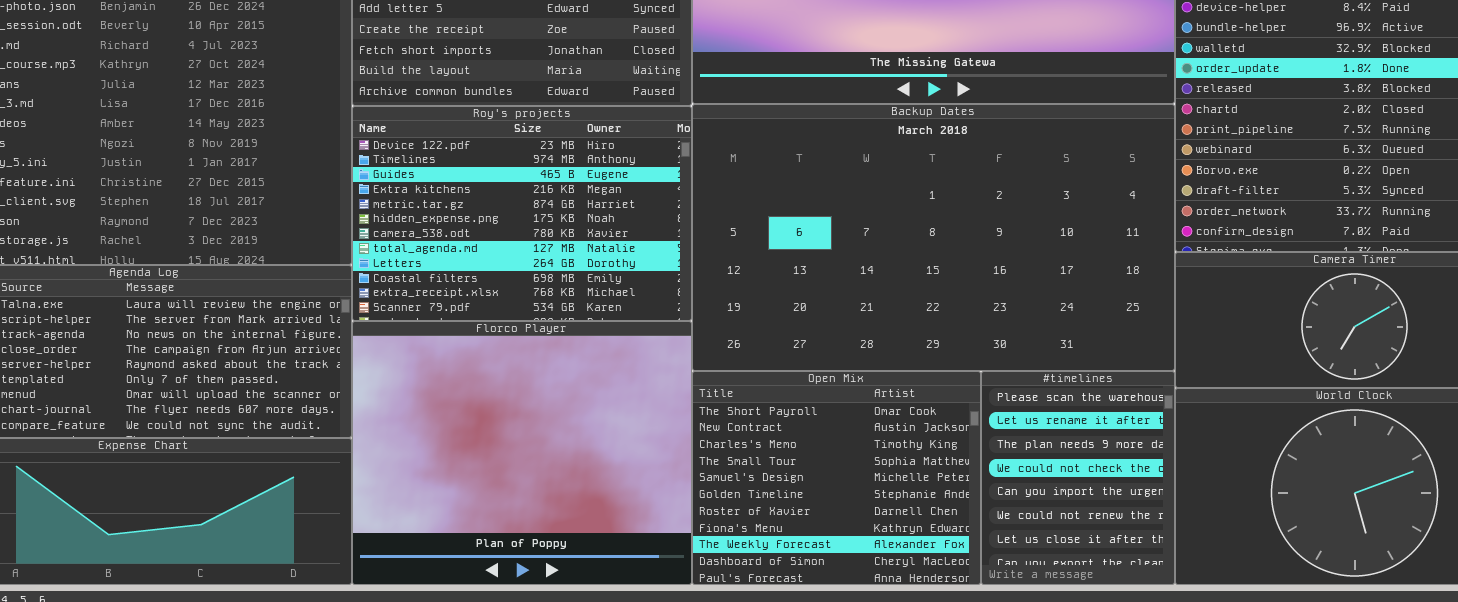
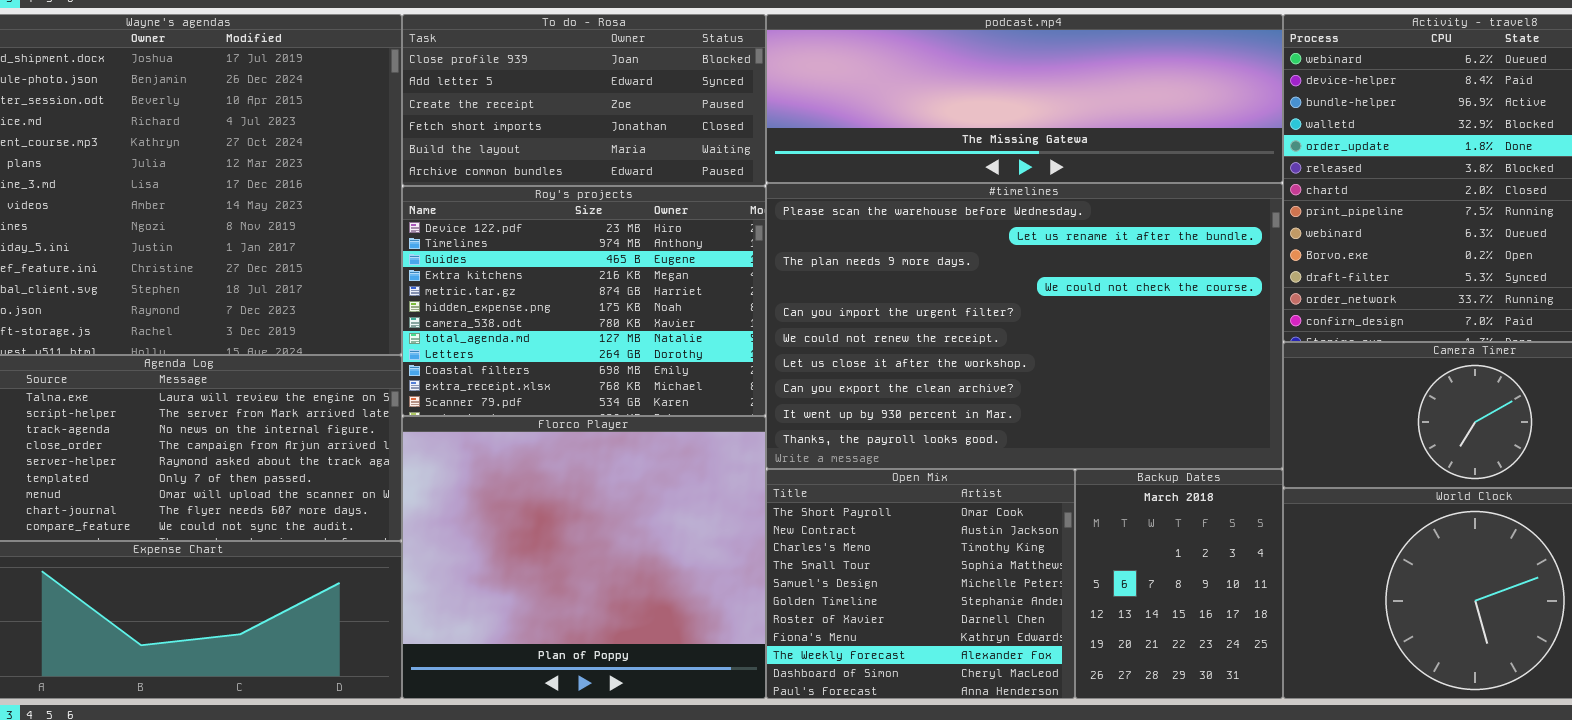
Backup Dates: [692,104,1175,371] -> [1075,469,1283,699], moved, resized
#timelines: [981,371,1175,585] -> [766,183,1283,469], moved, resized

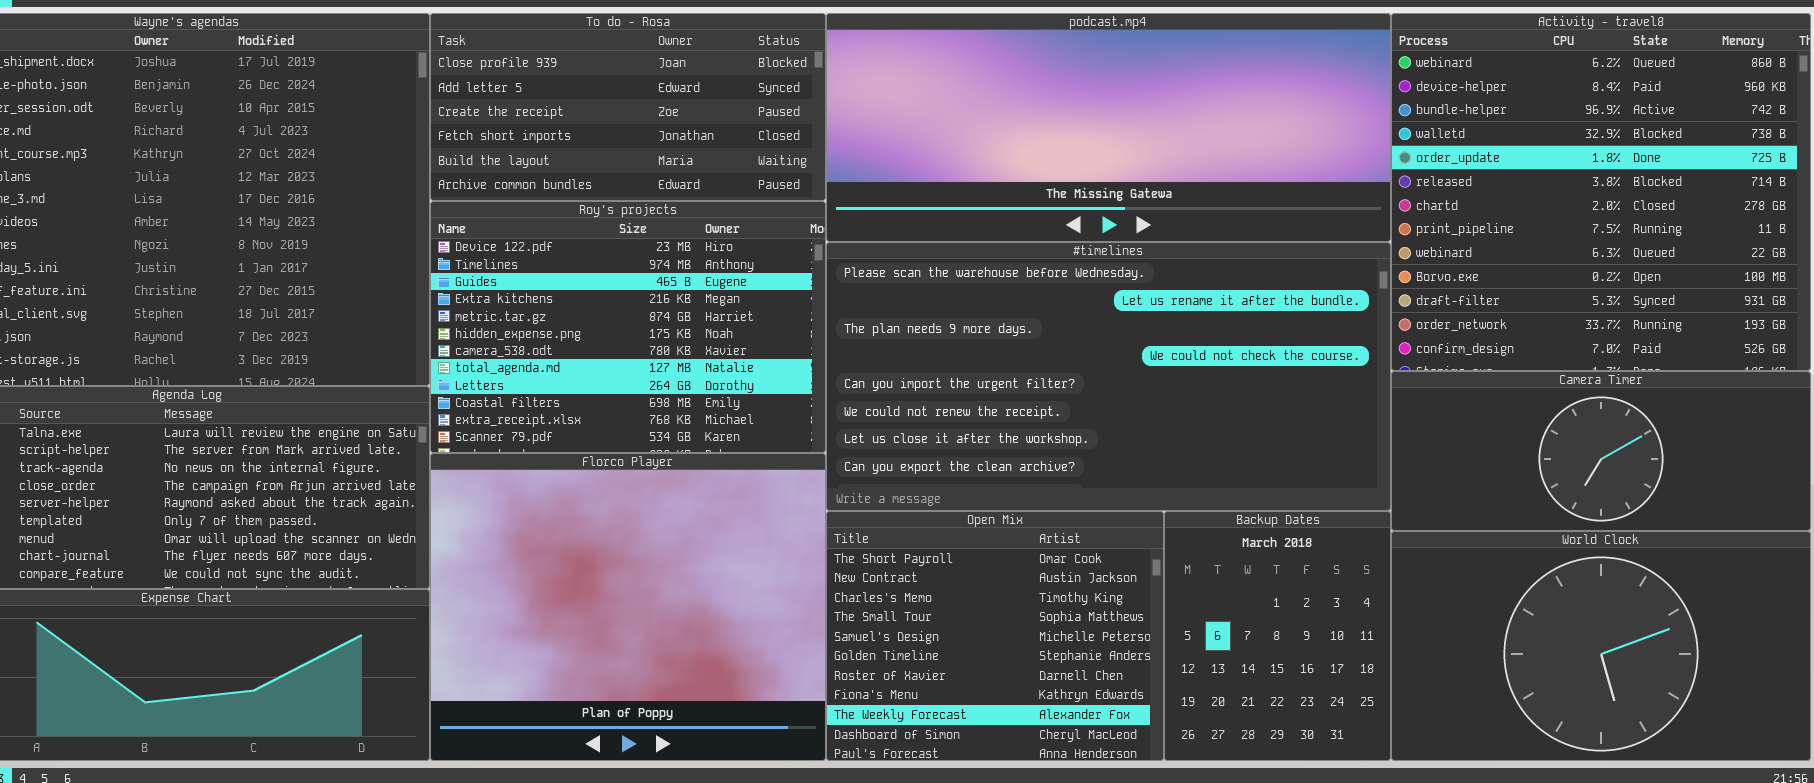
podcast.mp4: [766,14,1283,183] -> [826,13,1391,242], resized
#timelines: [766,183,1283,469] -> [826,242,1391,511], resized

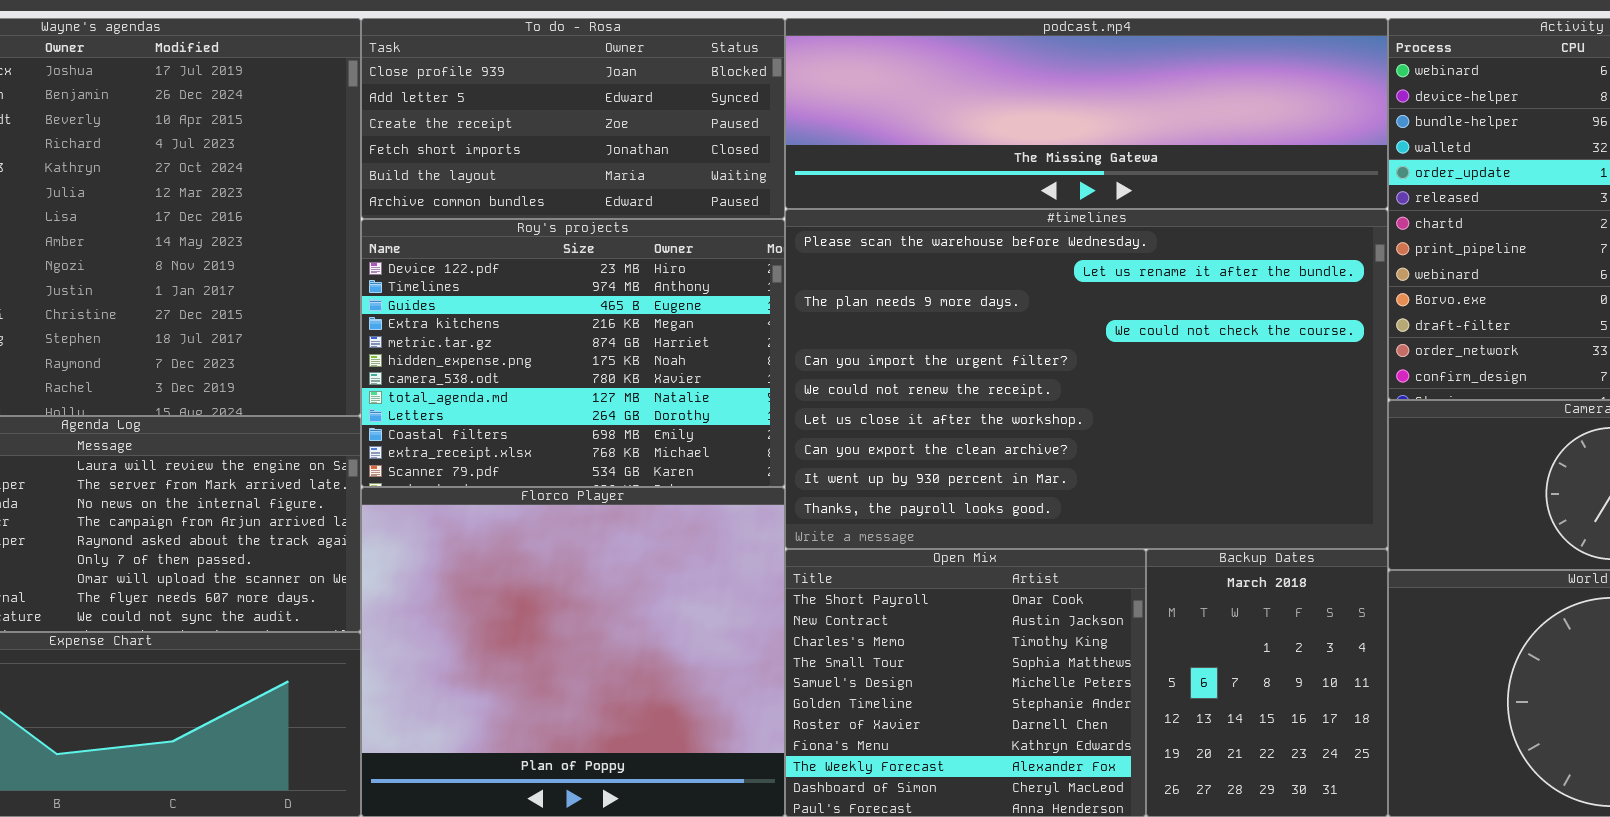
podcast.mp4: [826,13,1391,242] -> [785,18,1388,209], resized
#timelines: [826,242,1391,511] -> [785,209,1388,549], resized

